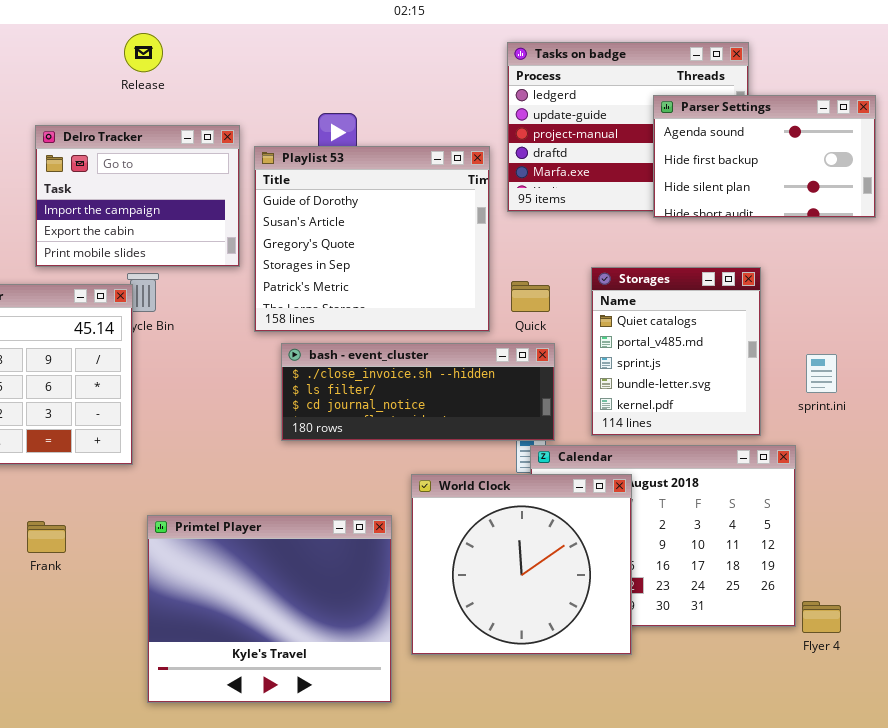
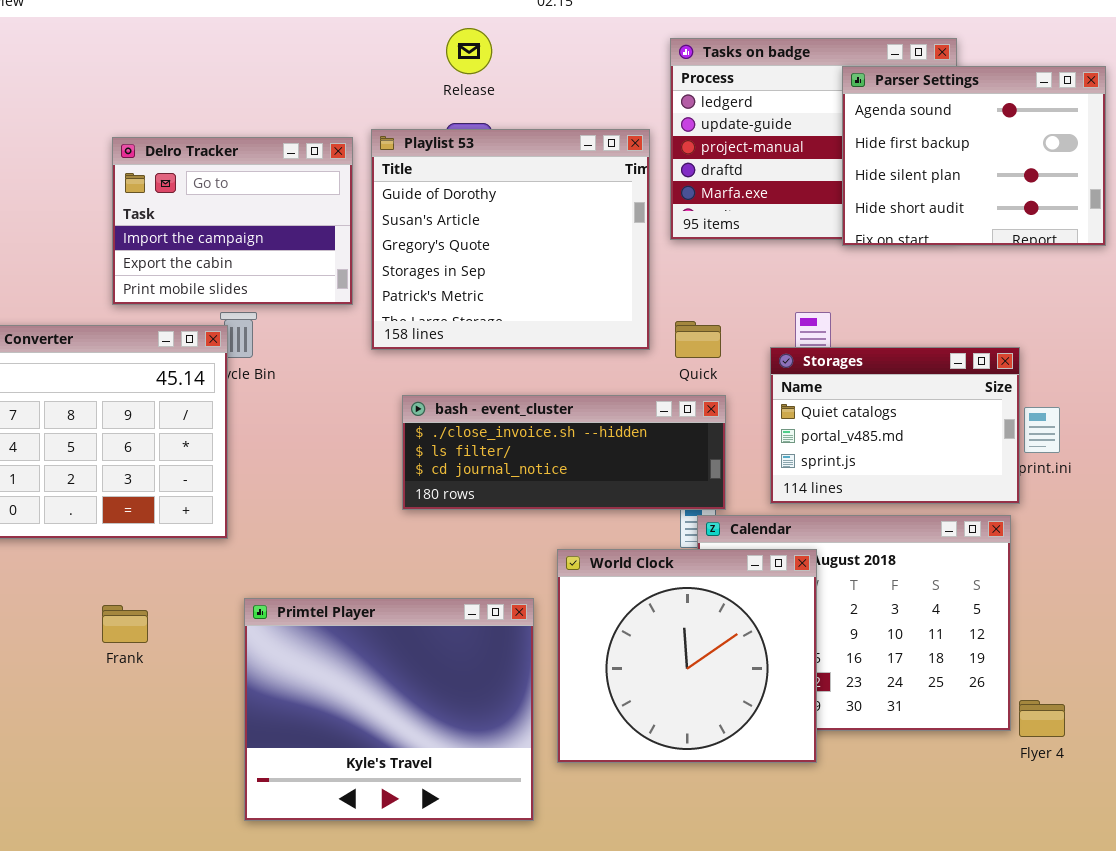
Release: [124,33,163,72] -> [446,28,492,74], moved
Parser Settings: [653,95,876,218] -> [842,66,1106,246], resized
Playlist 53: [254,146,490,332] -> [371,129,650,350], moved
Storages: [591,267,761,436] -> [770,347,1020,504], resized

